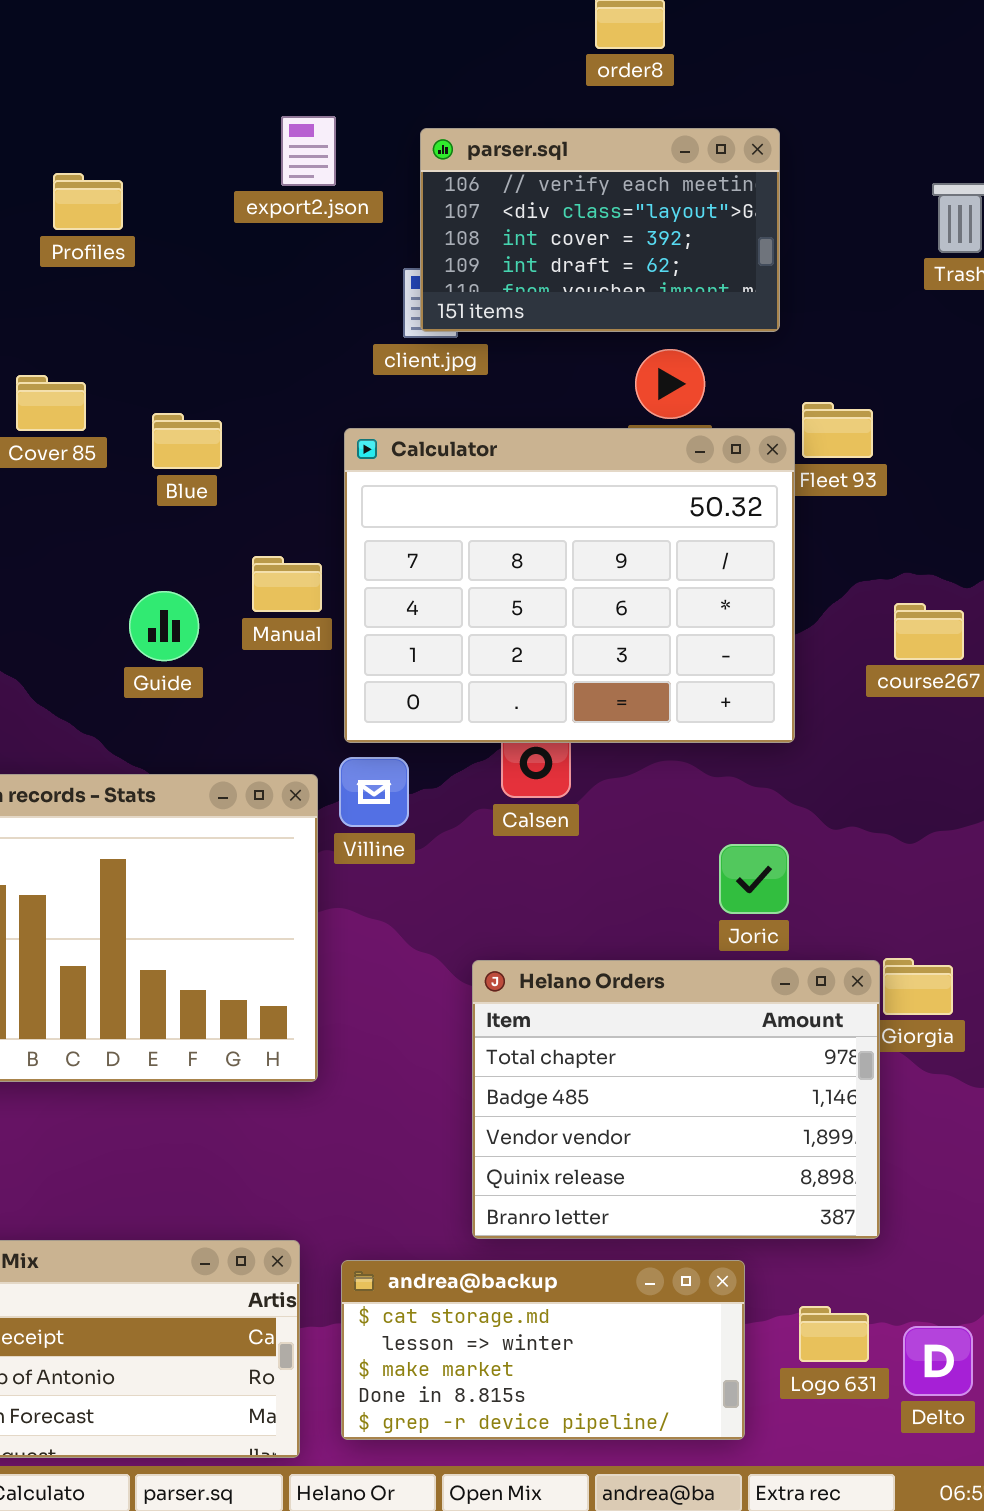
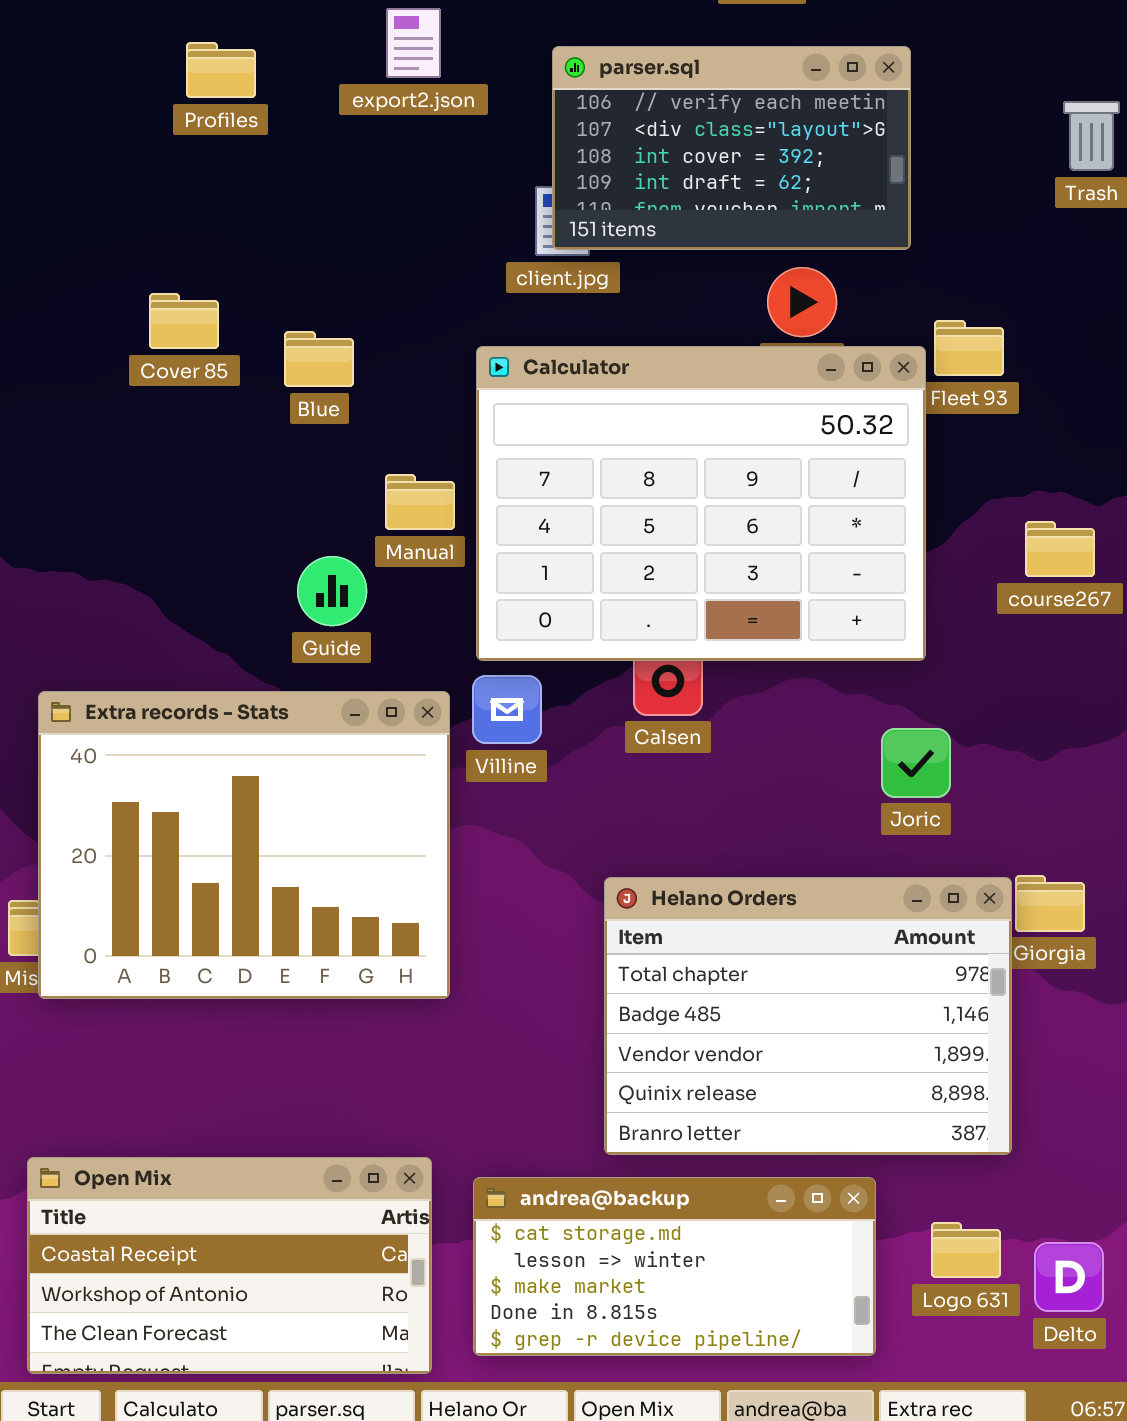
export2.json: [281,116,336,186] -> [386,8,441,78], moved
Profiles: [53,173,123,230] -> [186,42,256,98], moved
Guide: [129,591,199,661] -> [297,556,367,626], moved
Joric: [719,844,789,914] -> [881,728,951,798], moved

